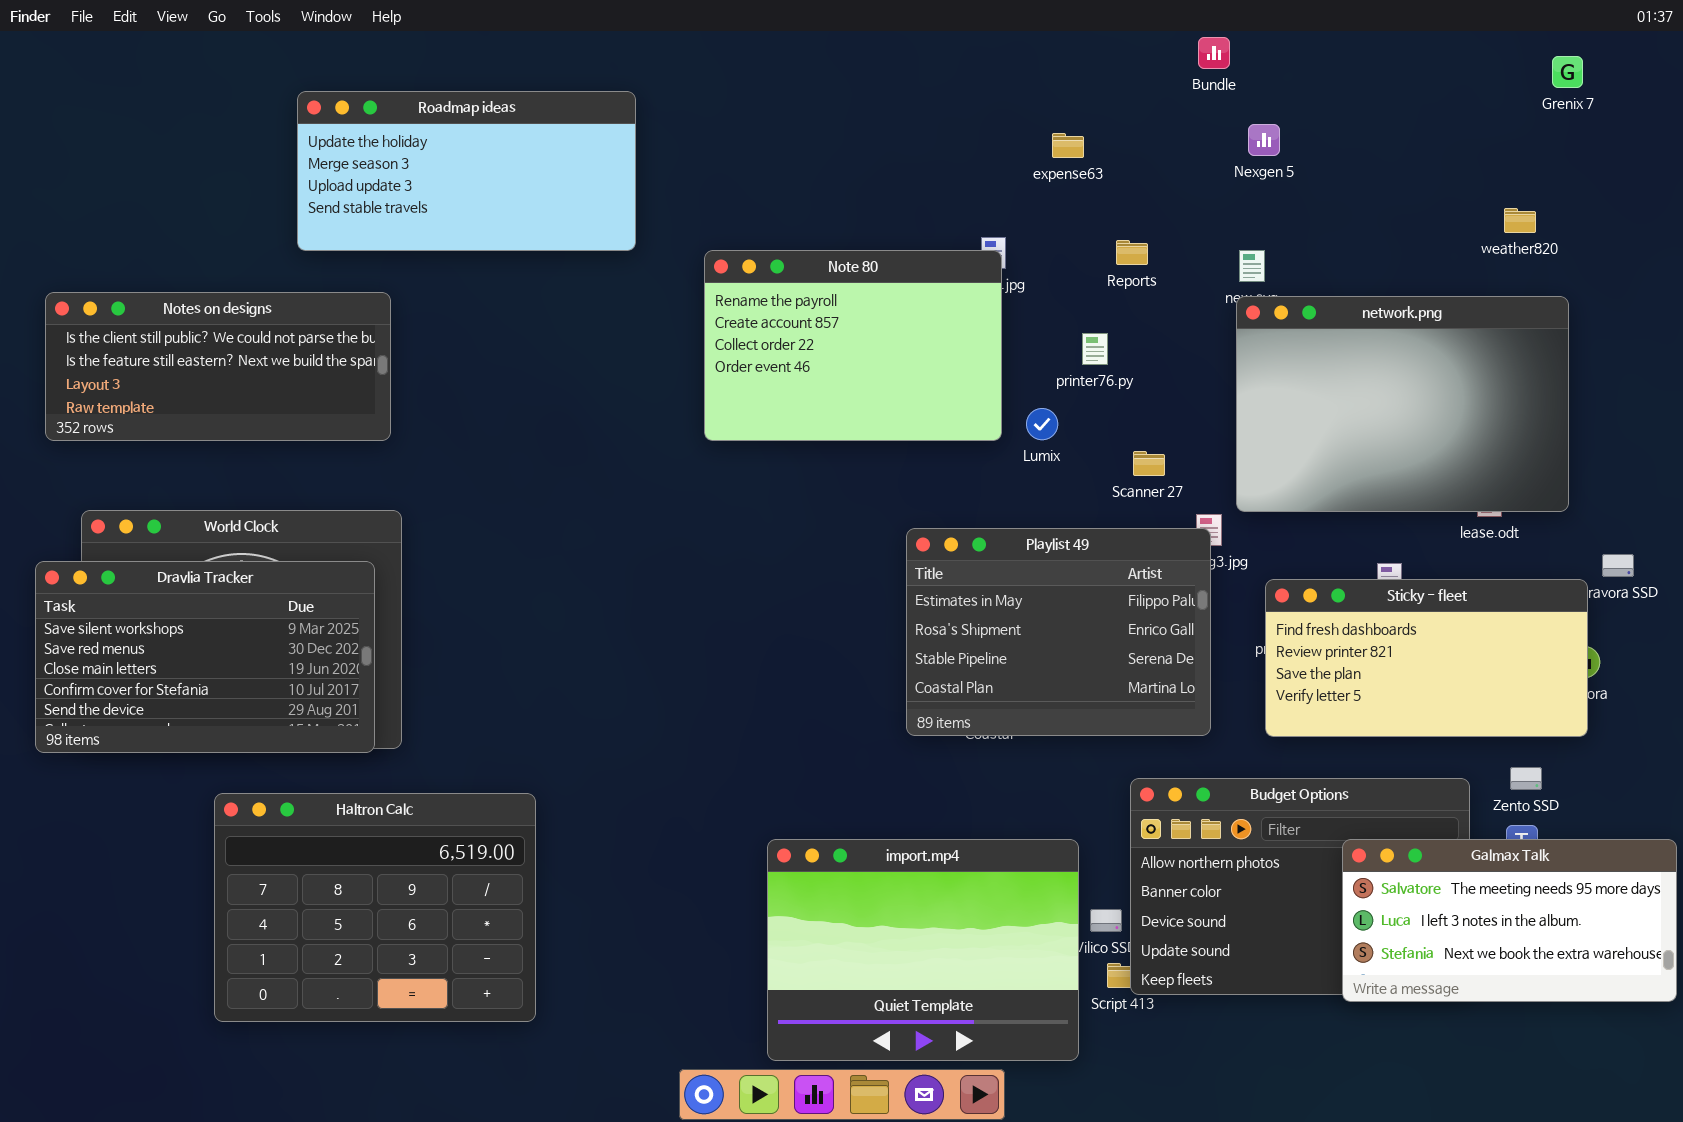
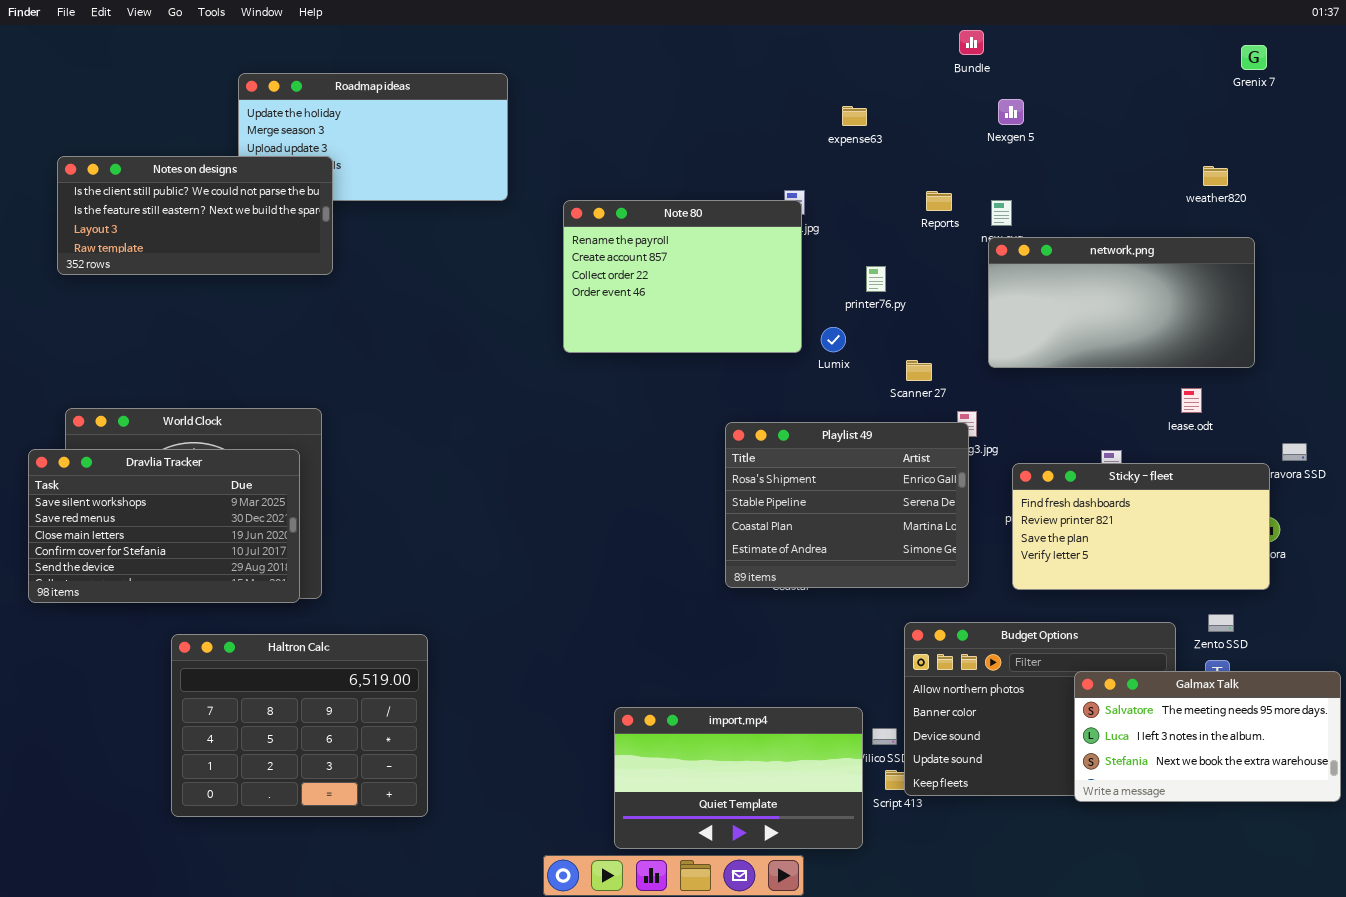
Reports: [1116,240,1148,265] -> [926,191,952,211], moved
Notes on designs: [45,292,391,441] -> [57,156,333,275], moved
network.png: [1236,296,1569,512] -> [988,237,1255,368], resized
Playlist 49: [906,528,1211,736] -> [725,422,969,588], scrolled down 1 row
import.mp4: [767,839,1079,1061] -> [614,707,863,849], resized

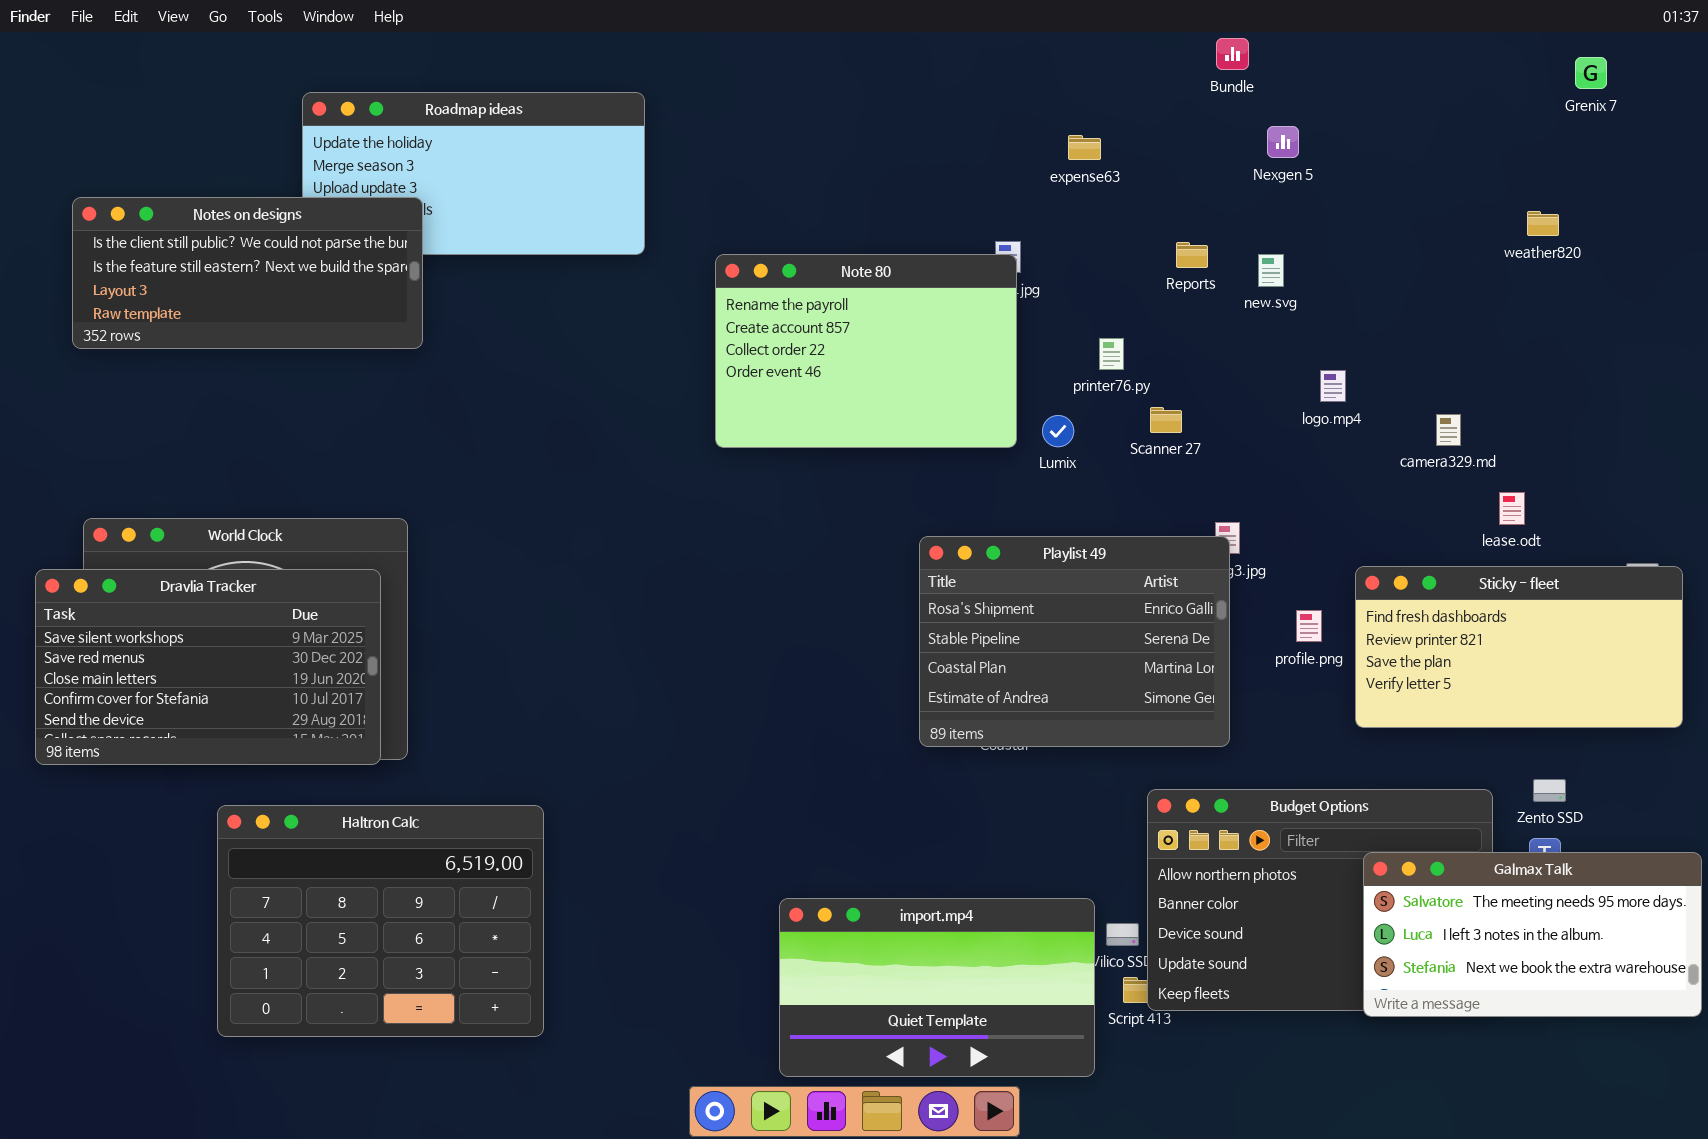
network.png: [988,237,1255,368] -> none, closed
Scanner 27: [906,360,932,381] -> [1150,407,1182,433], moved
Sticky - fleet: [1012,463,1270,590] -> [1355,566,1683,728], moved

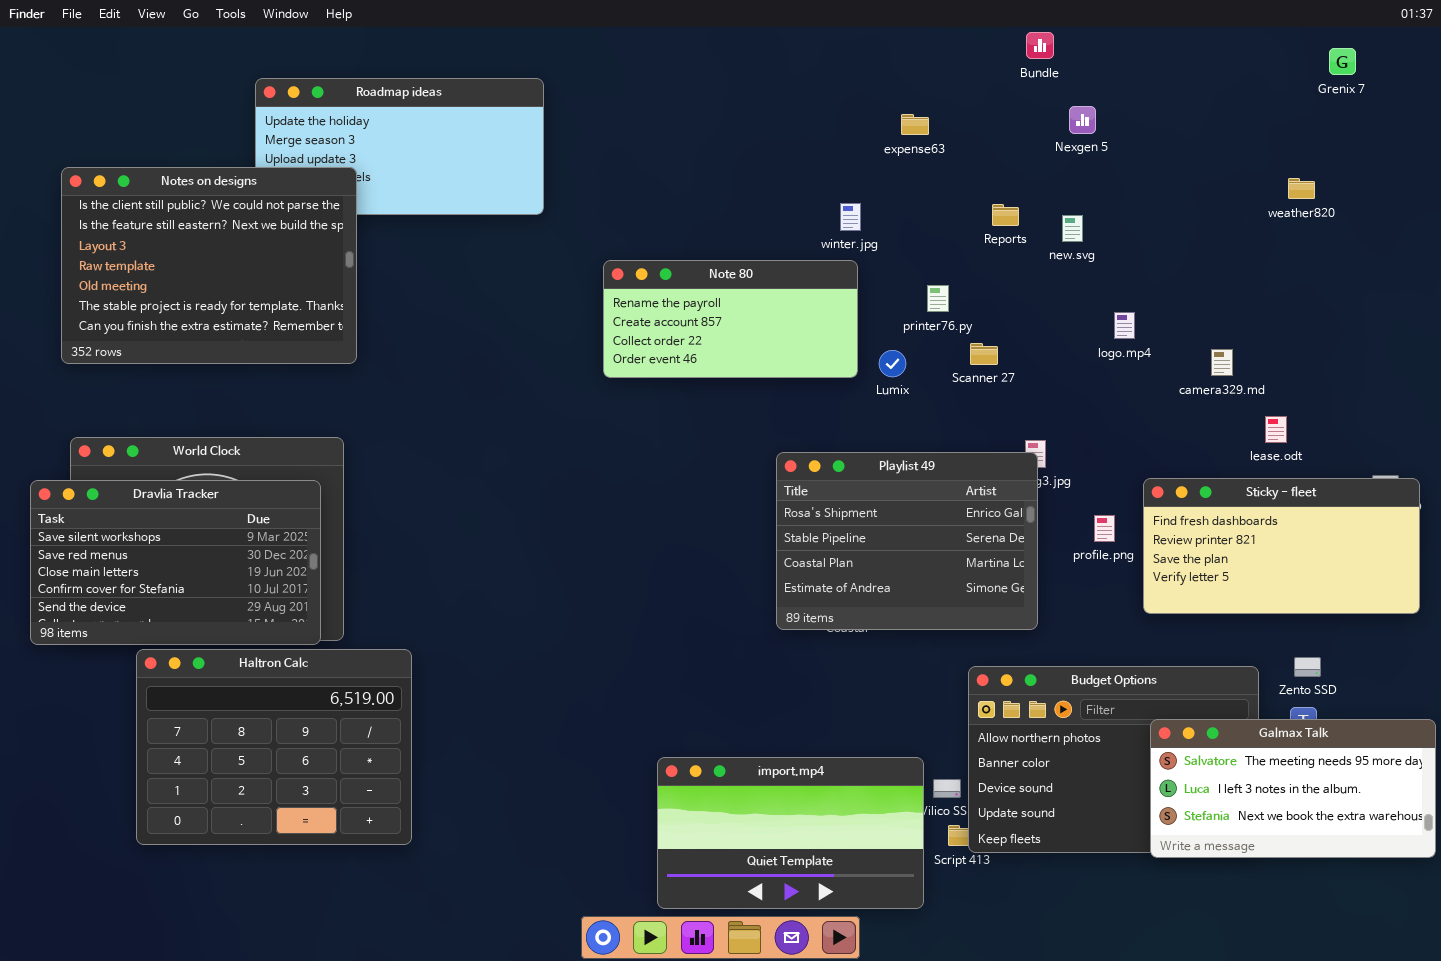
Notes on designs: [72,197,423,349] -> [61,167,357,364], resized
Note 80: [715,254,1017,448] -> [603,260,858,378], resized
Haltron Calc: [217,805,544,1037] -> [136,649,412,845], moved

